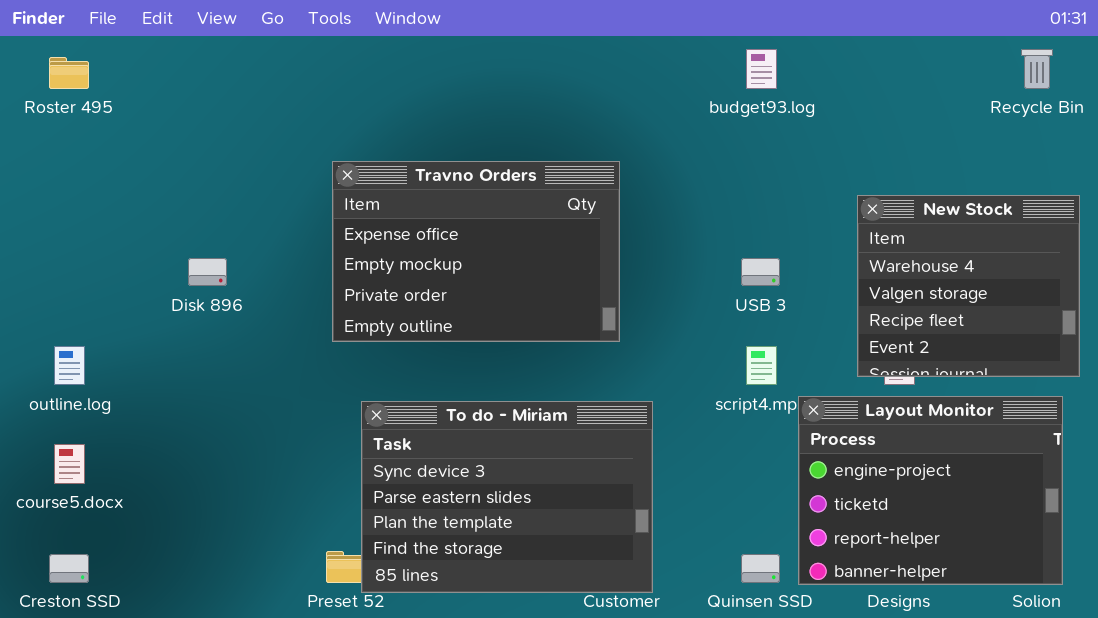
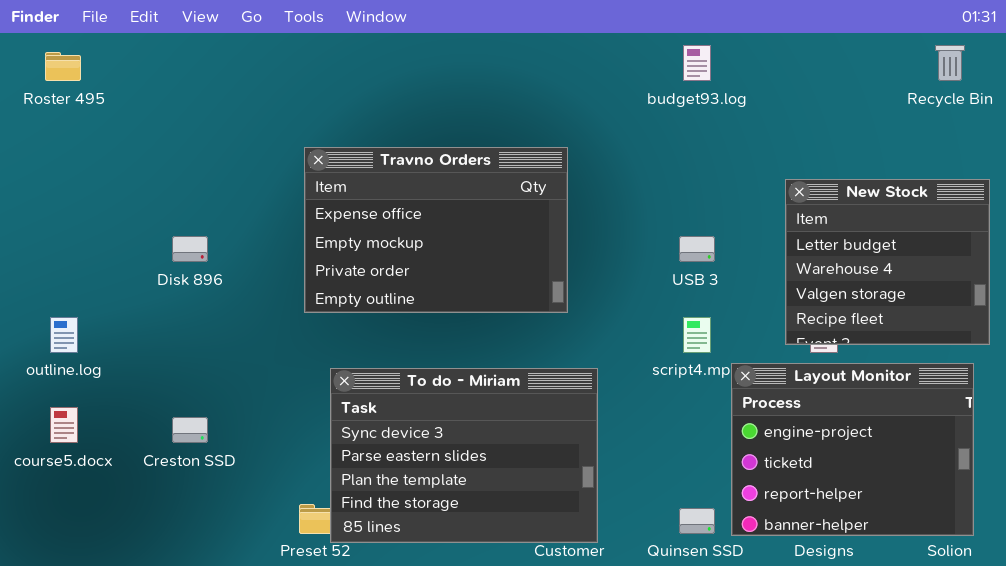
New Stock: [857,195,1080,377] -> [785,179,990,345], scrolled up 1 row
Creston SSD: [49,554,89,583] -> [172,417,208,443], moved

